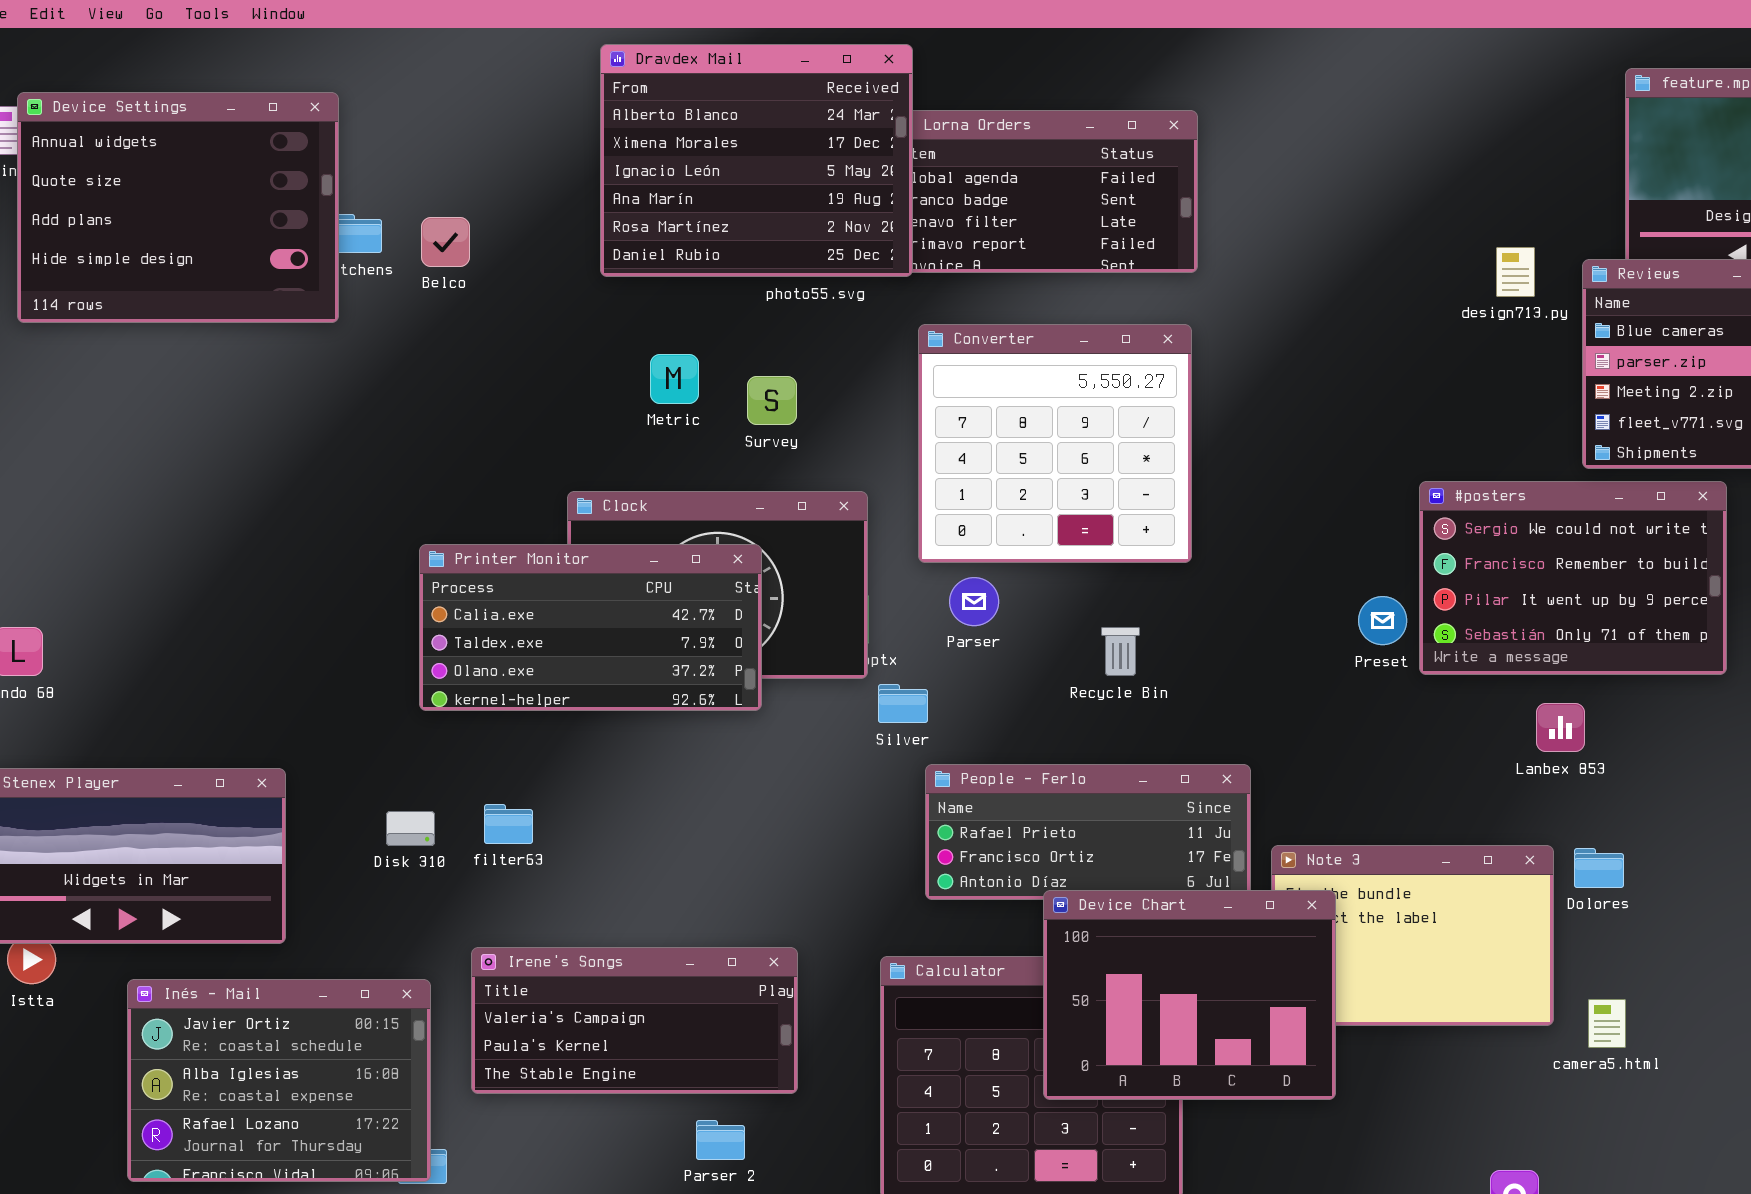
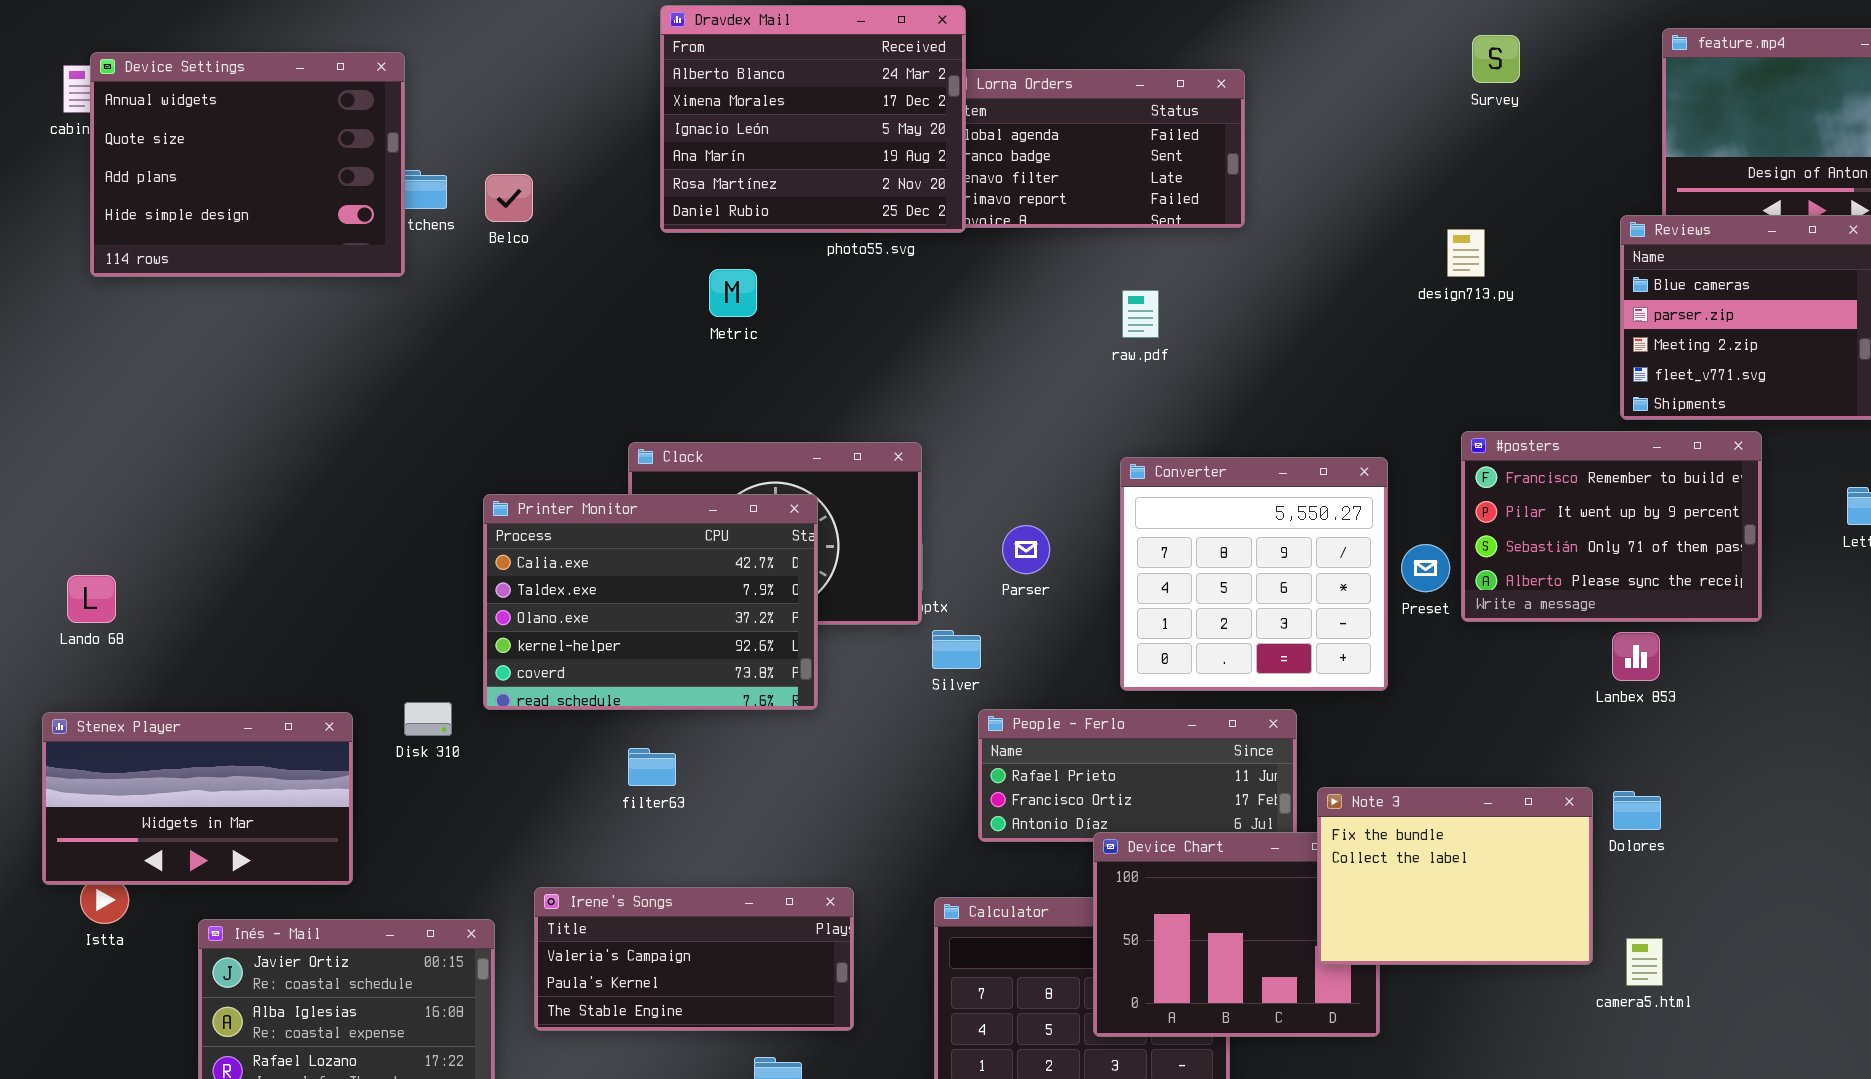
design713.py: [1496,247,1535,297] -> [1447,229,1485,277], moved
Converter: [918,324,1192,563] -> [1120,457,1388,691], moved
Metric: [650,354,699,404] -> [709,269,757,317], moved
Survey: [747,376,797,425] -> [1472,35,1520,83], moved
#posters: [1419,481,1727,675] -> [1461,431,1762,622], scrolled down 1 row
Printer Monitor: [419,544,762,711] -> [483,494,818,710], resized
Lanbex 853: [1536,703,1585,752] -> [1612,632,1660,681], moved
filter63: [484,804,533,844] -> [628,748,676,786], moved
Disk 310: [386,811,435,846] -> [404,702,452,736], moved
Note 3: [1271,845,1554,1026] -> [1317,787,1593,965], raised

